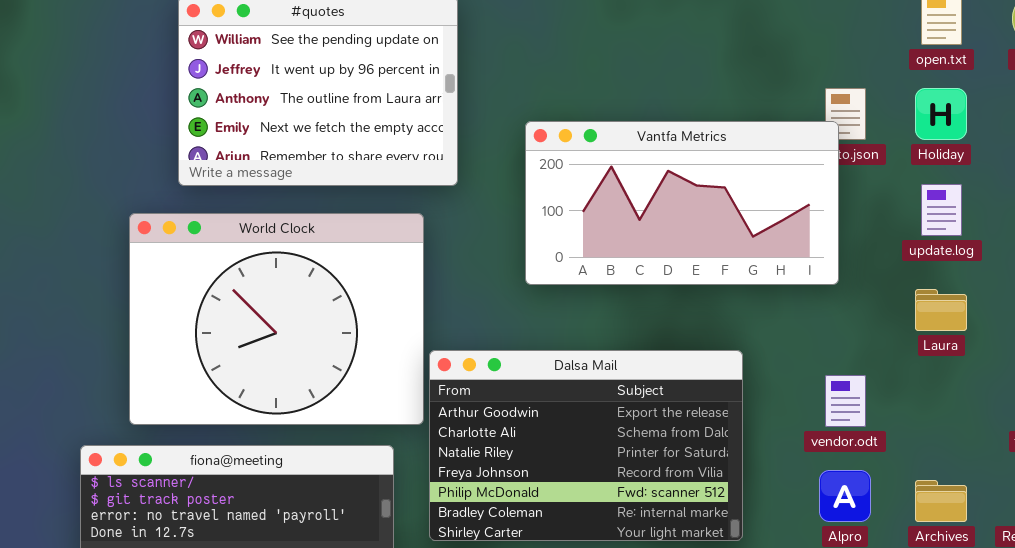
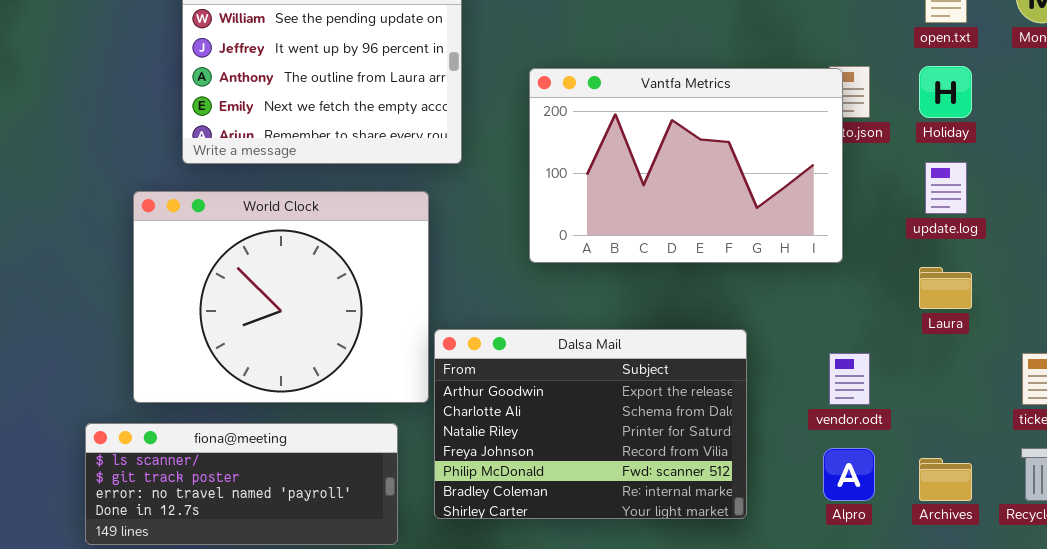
Vantfa Metrics: [525,121,839,285] -> [529,68,843,263], resized

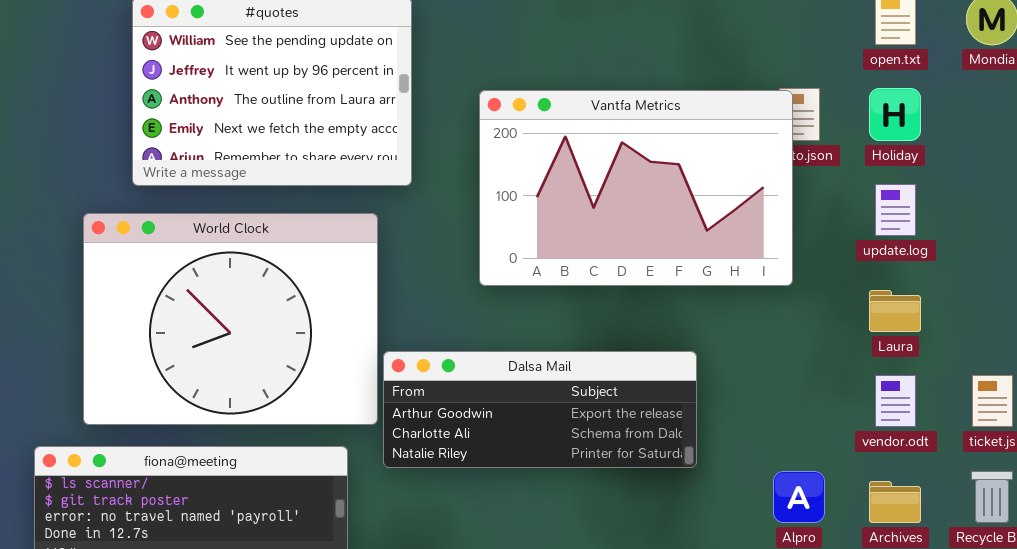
Dalsa Mail: [434,329,747,519] -> [383,351,697,468], resized
vendor.odt: [829,353,870,405] -> [875,375,916,427], moved

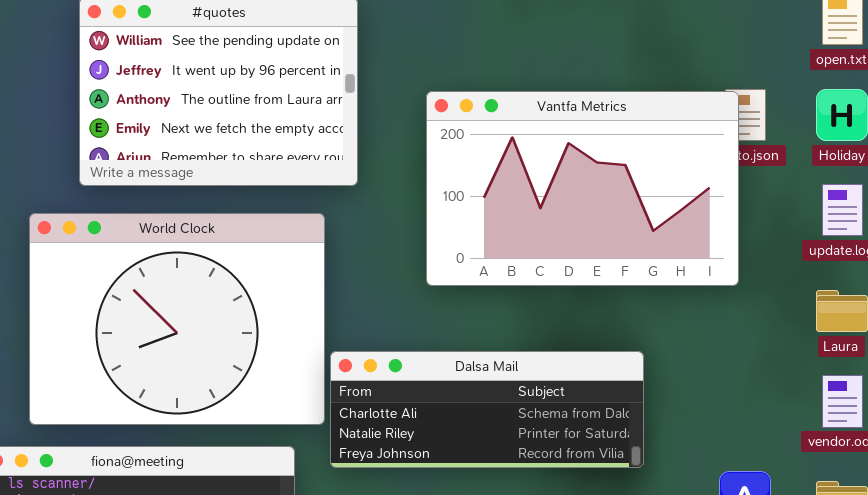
Dalsa Mail: [383,351,697,468] -> [330,351,644,468], scrolled down 1 row

